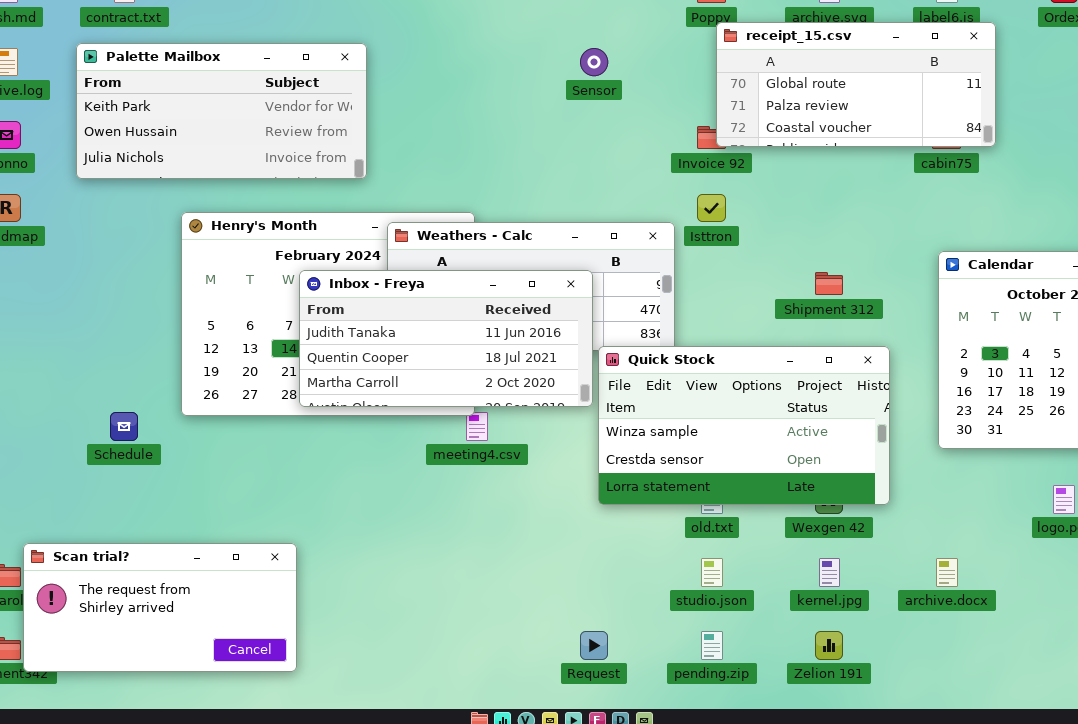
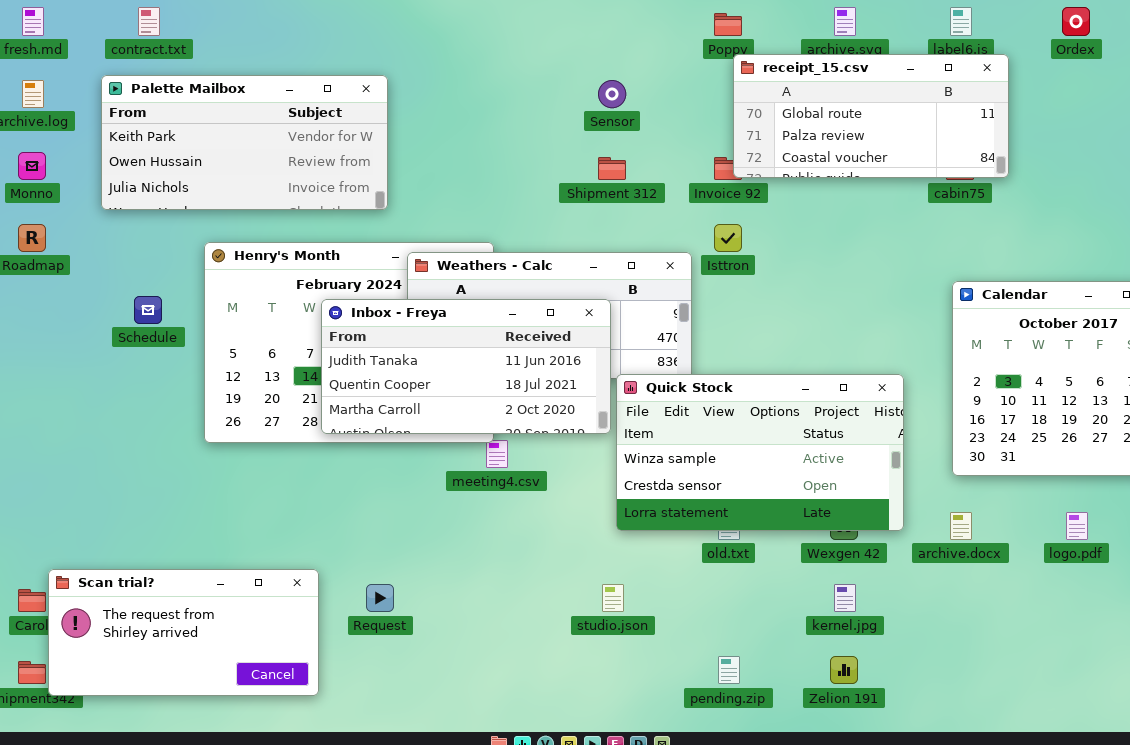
Shipment 312: [815,272,843,295] -> [598,157,626,180], moved
Schedule: [110,412,138,441] -> [134,296,162,324], moved
studio.json: [701,558,723,587] -> [602,584,624,612], moved
archive.docx: [936,558,958,587] -> [950,512,972,540], moved
Request: [580,631,608,660] -> [366,584,394,612], moved

